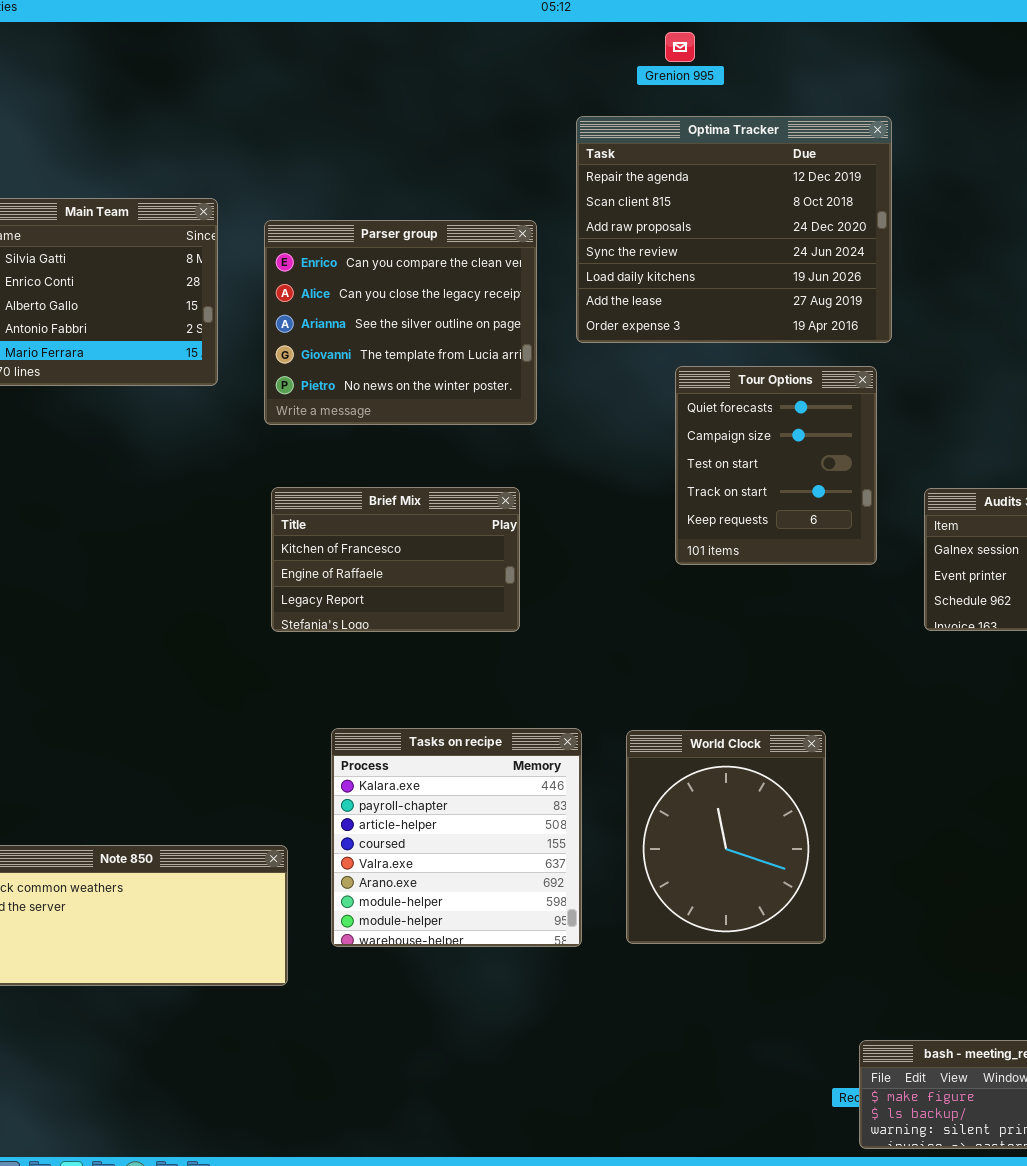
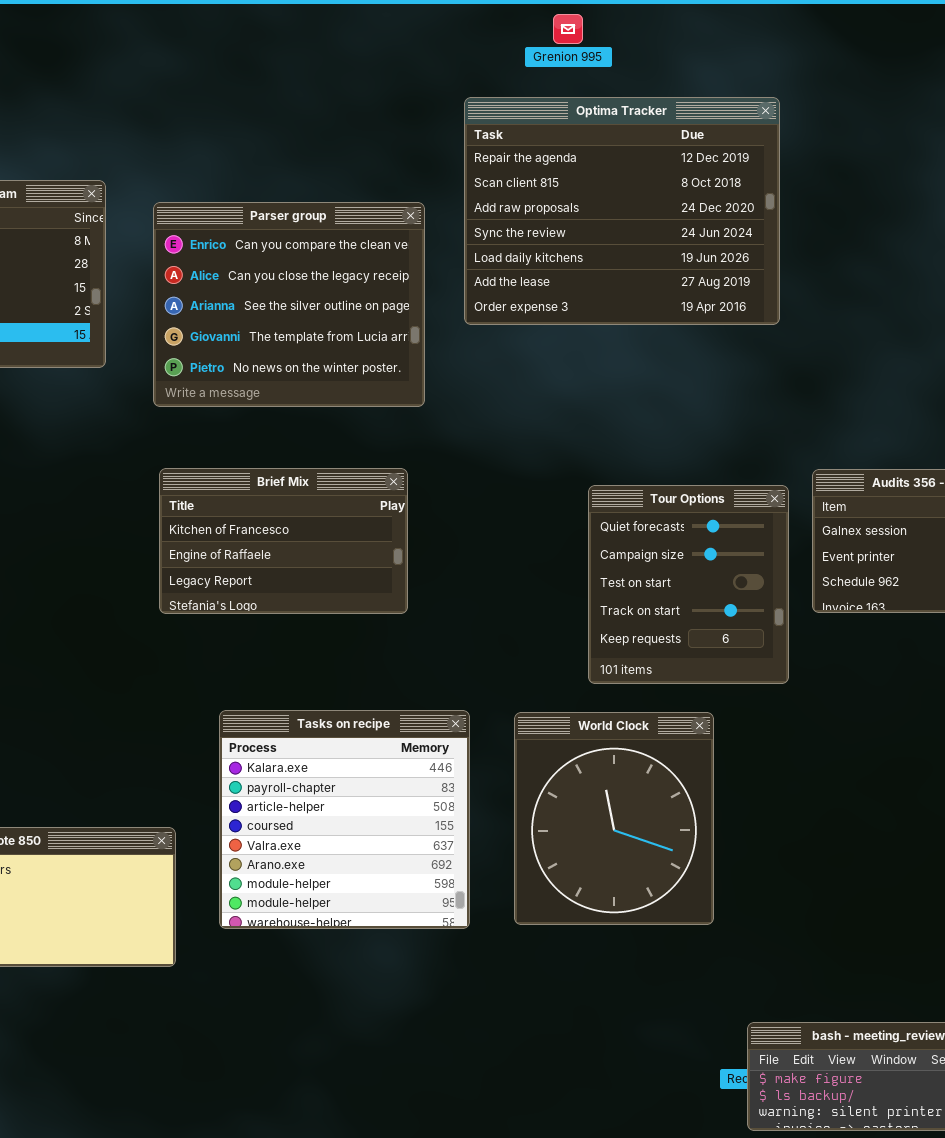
Tour Options: [675,366,877,565] -> [588,485,789,684], moved

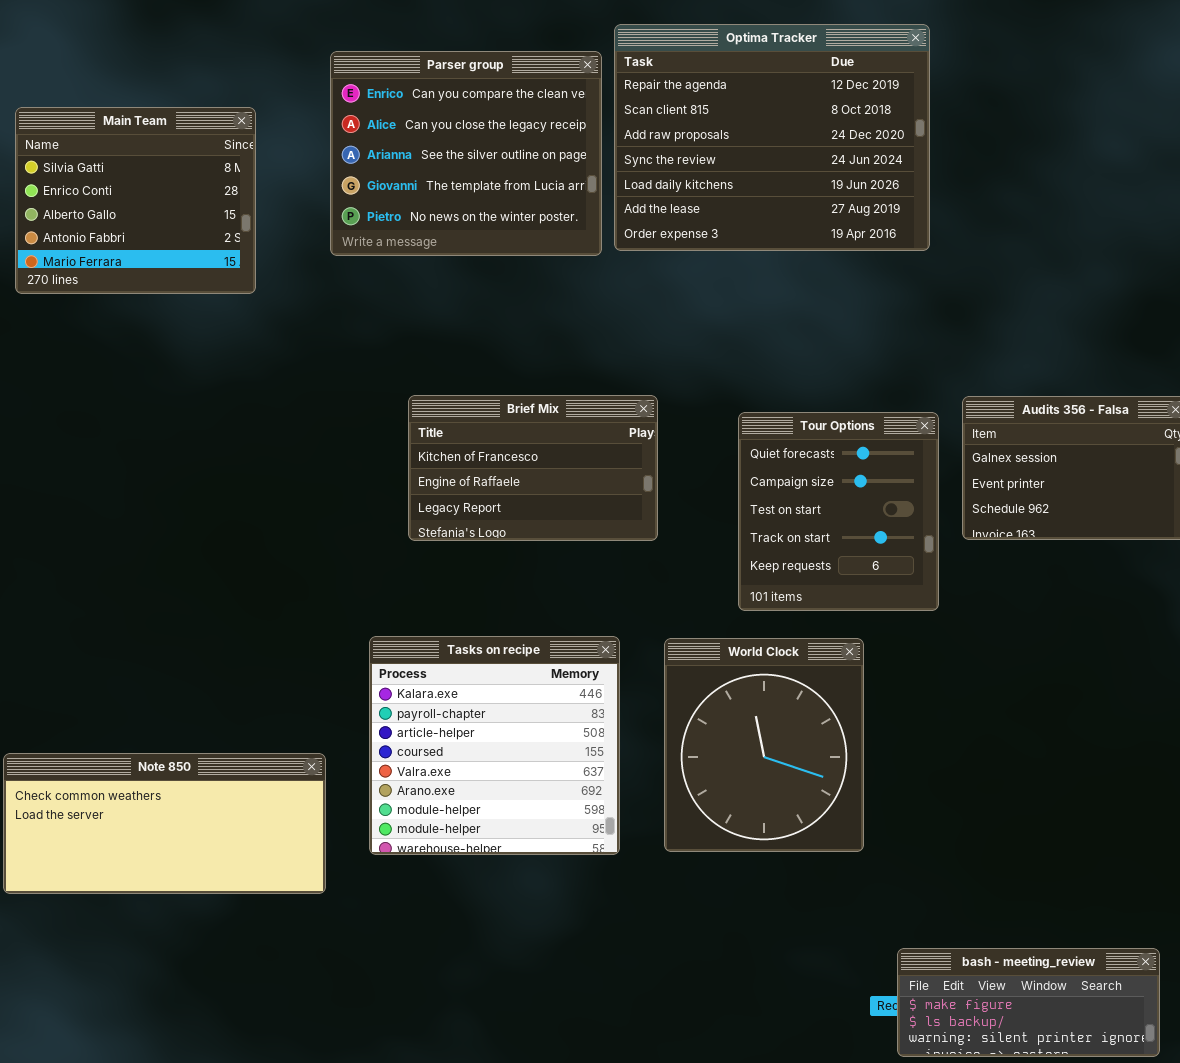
Parser group: [153,202,425,407] -> [330,51,602,256], moved
Brief Mix: [159,468,408,614] -> [408,395,658,541], moved

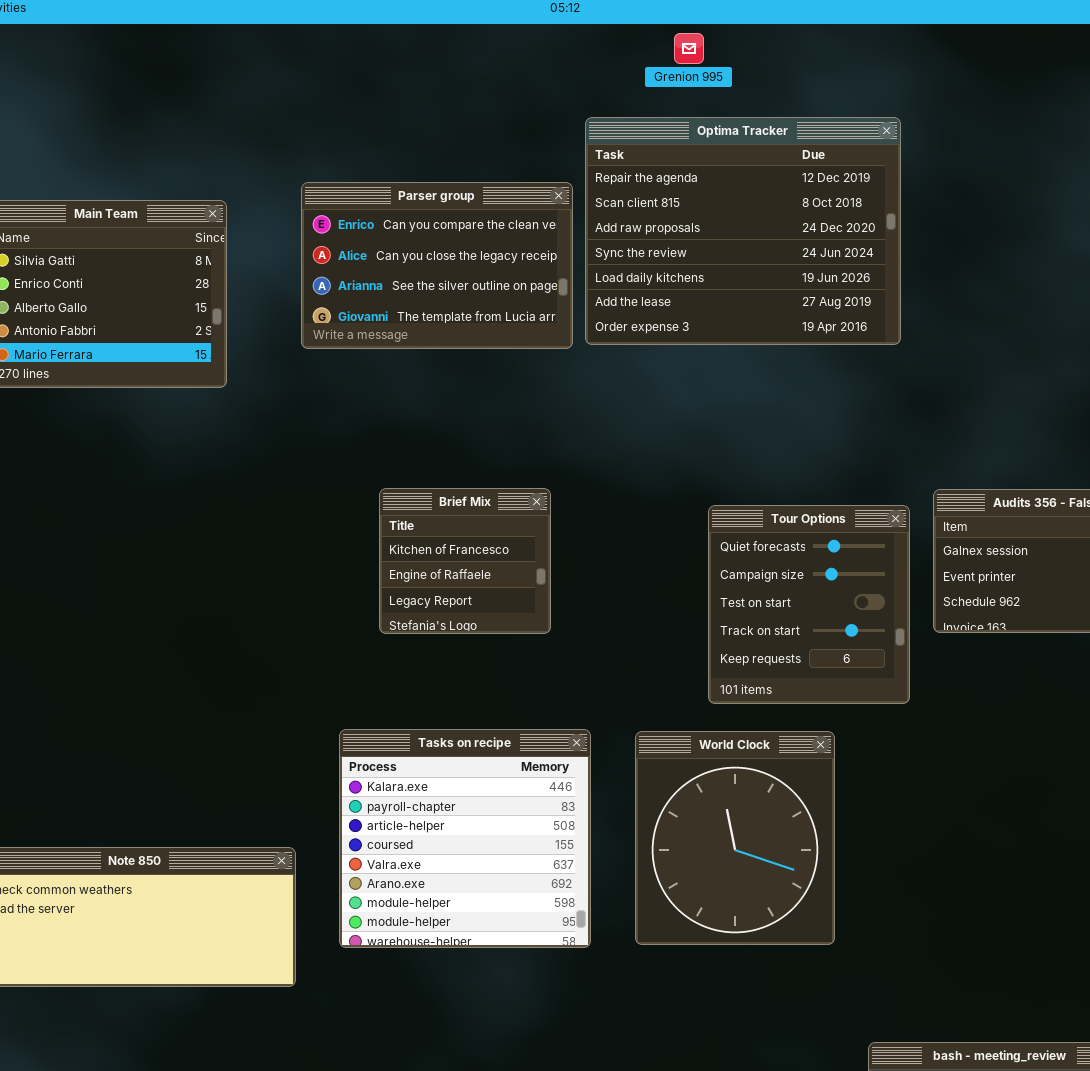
Parser group: [330,51,602,256] -> [301,182,573,349], resized
Brief Mix: [408,395,658,541] -> [379,488,551,634], resized

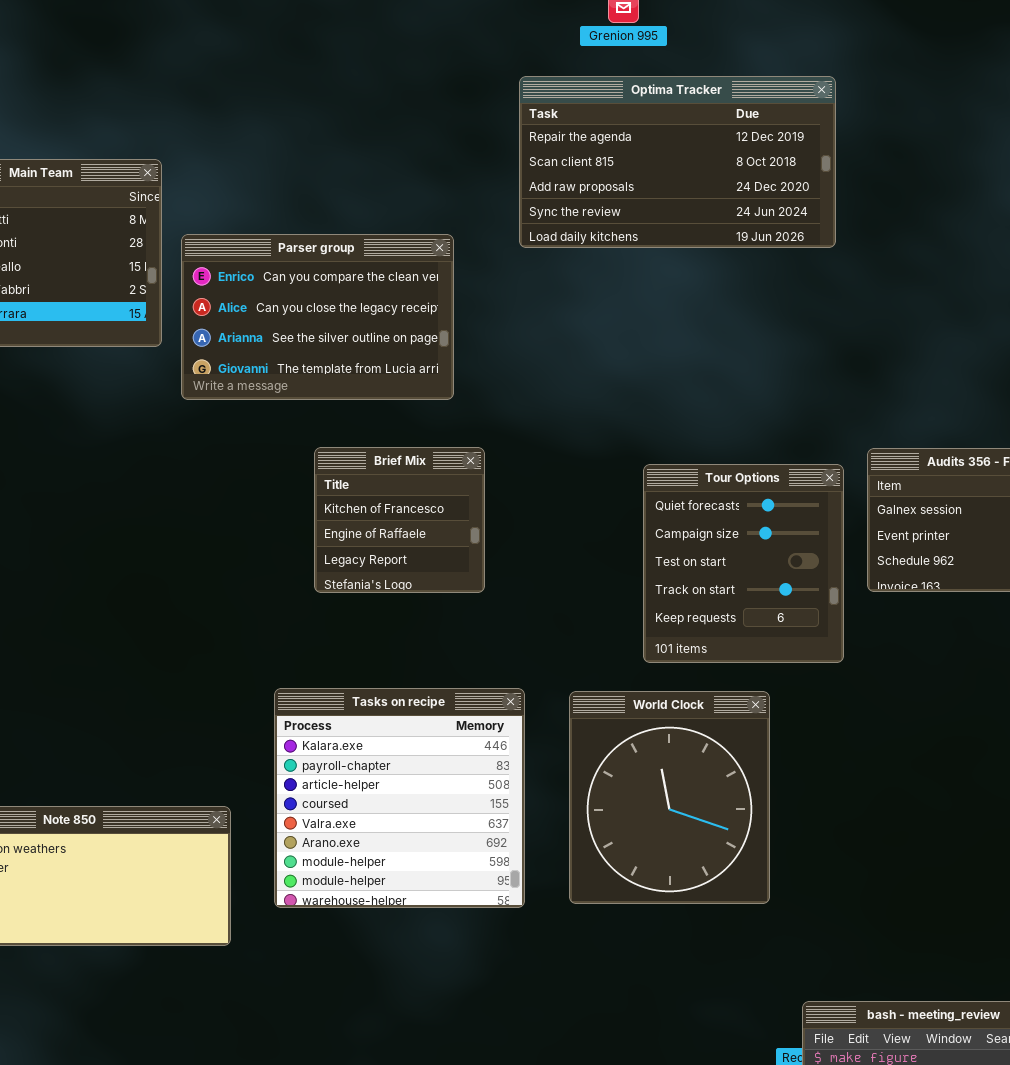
Optima Tracker: [585,117,901,345] -> [519,76,836,248], resized
Parser group: [301,182,573,349] -> [181,234,454,400], moved

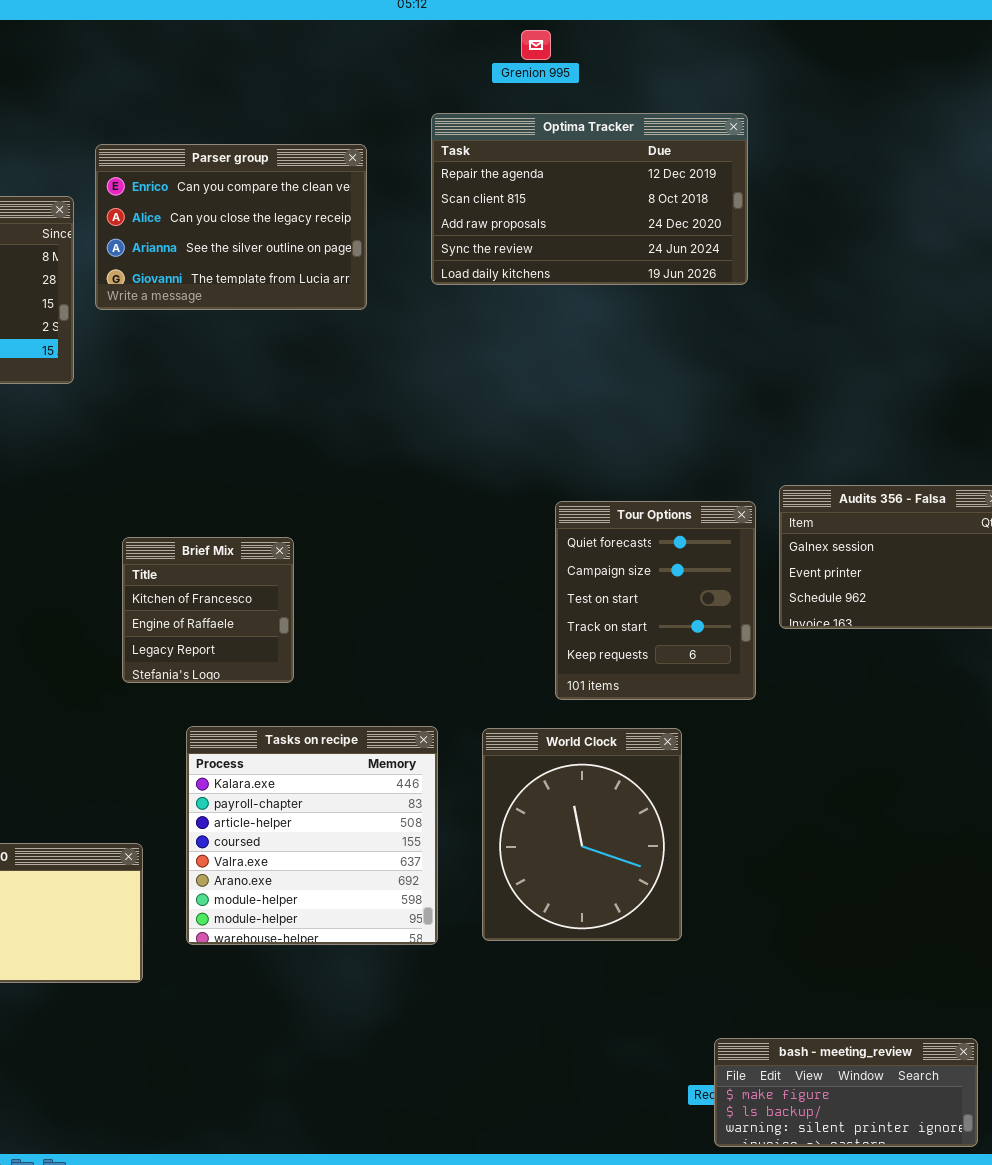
Parser group: [181,234,454,400] -> [95,144,367,310], moved
Brief Mix: [314,447,485,593] -> [122,537,294,683], moved

